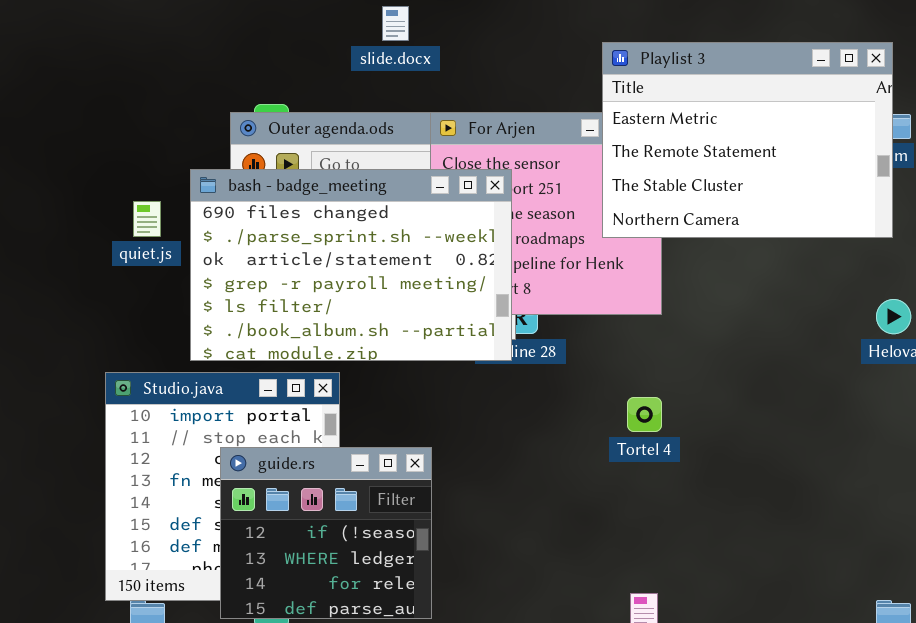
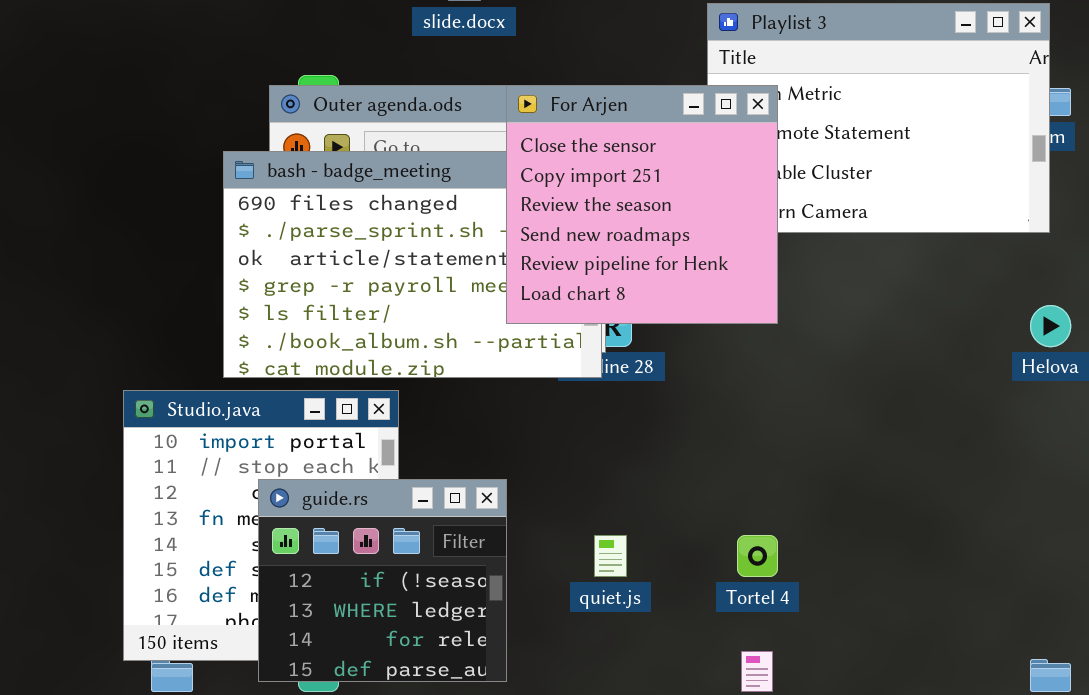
For Arjen: [430,112,662,315] -> [506,85,778,324], raised
quiet.js: [133,201,161,237] -> [594,535,627,577], moved
Tortel 4: [627,397,662,432] -> [737,535,778,577], moved

